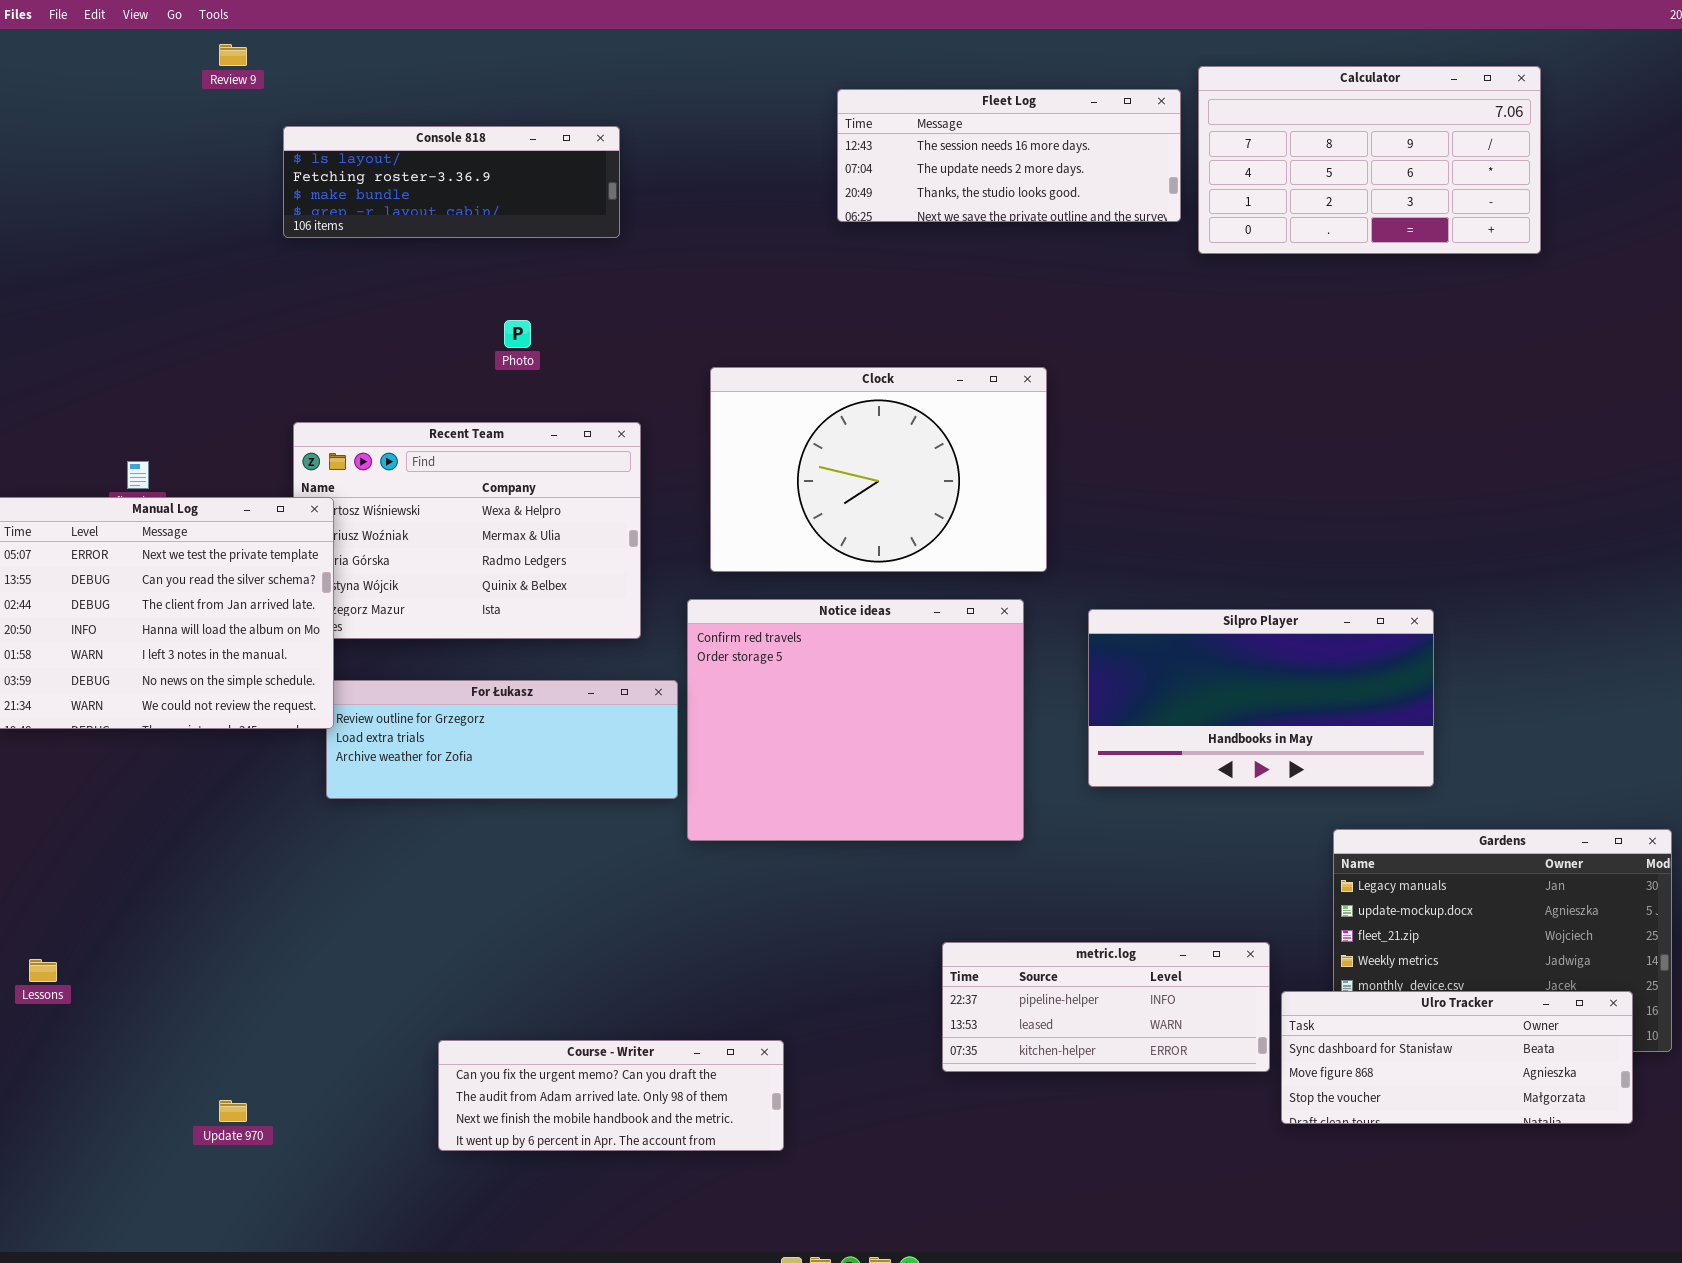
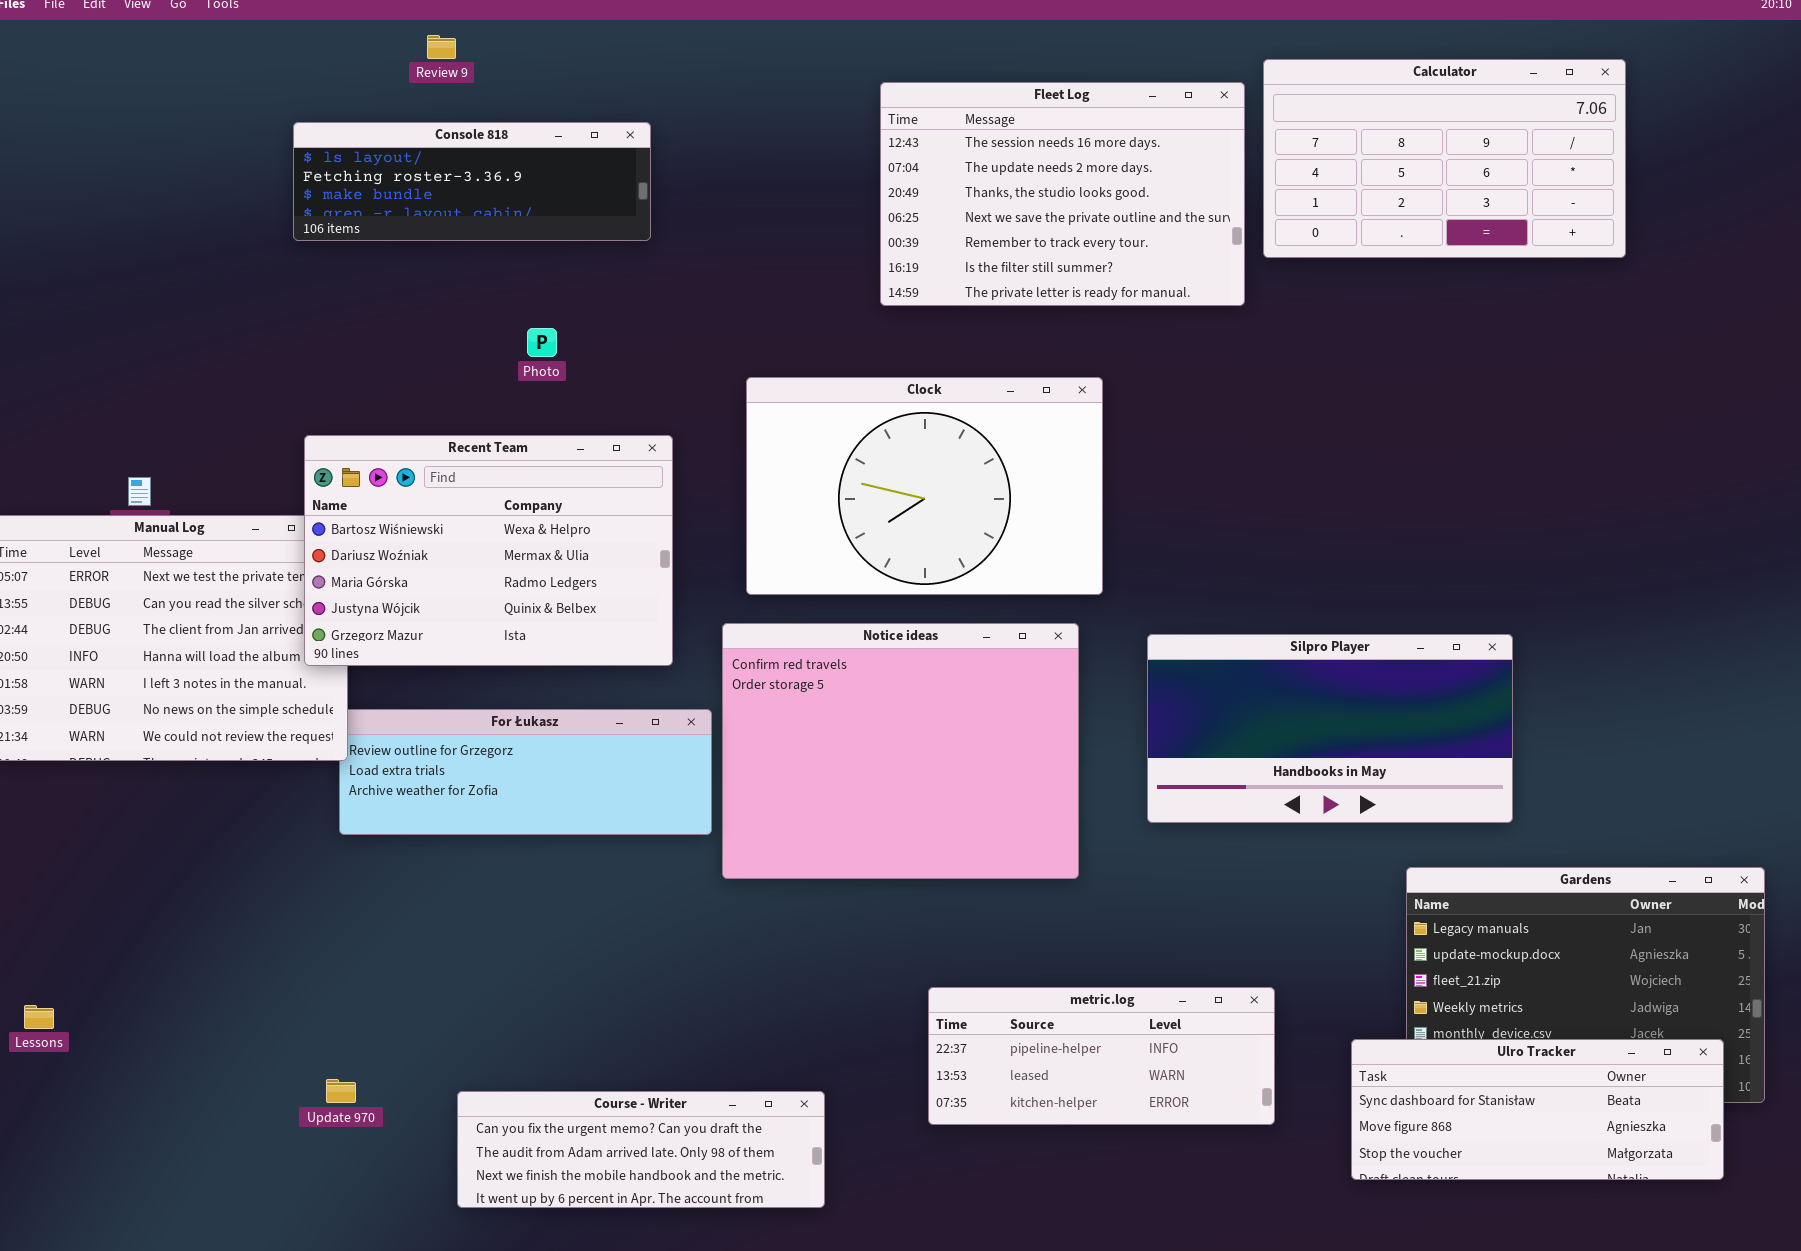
Review 9: [219,44,247,66] -> [427,35,456,59], moved
Fleet Log: [837,89,1181,222] -> [880,82,1245,306], resized
Recent Team: [293,422,641,639] -> [304,435,673,666], raised
metric.log: [942,942,1270,1072] -> [928,987,1275,1125], moved
Update 970: [219,1100,247,1122] -> [326,1079,356,1103], moved

